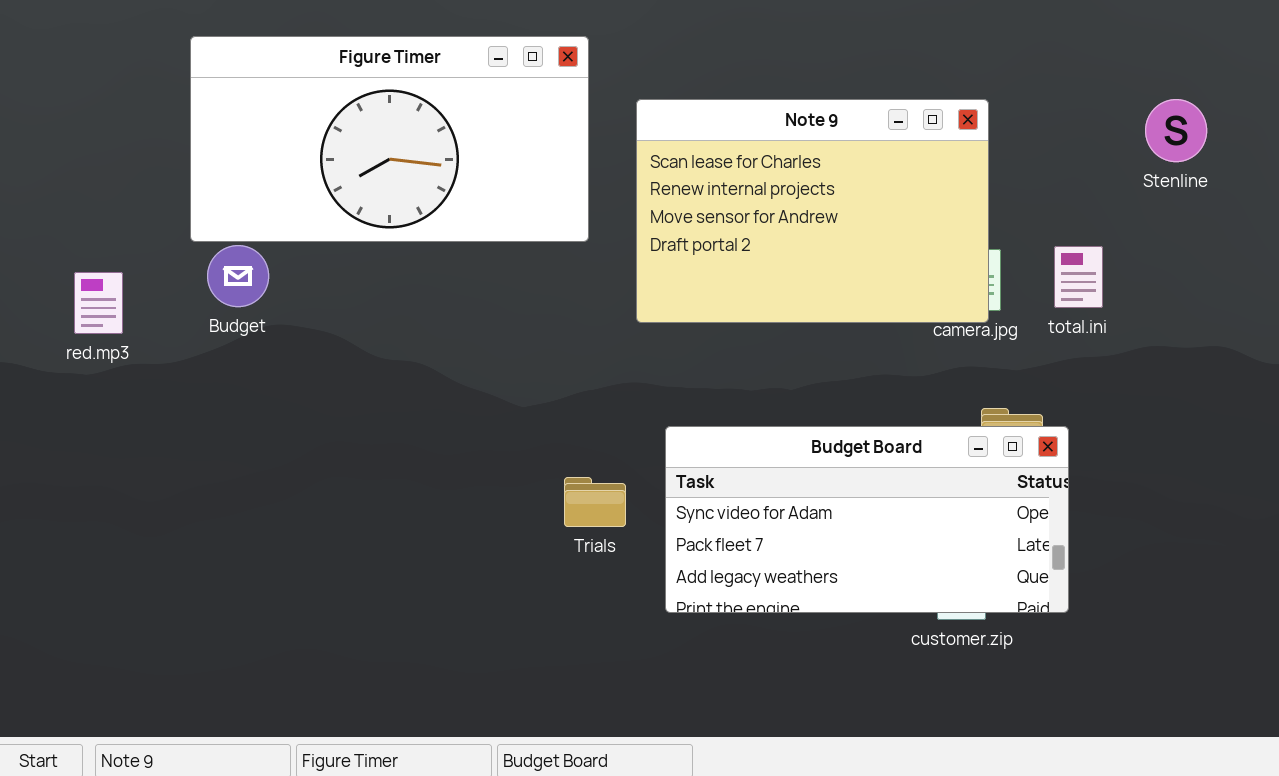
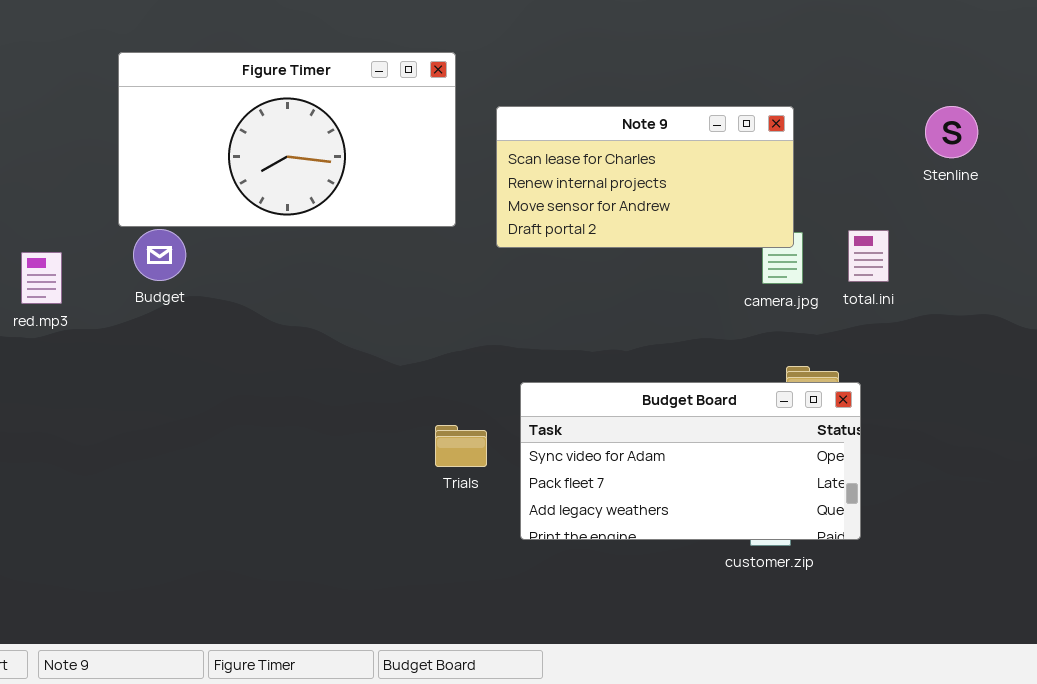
Note 9: [636,99,989,323] -> [496,106,794,248], resized

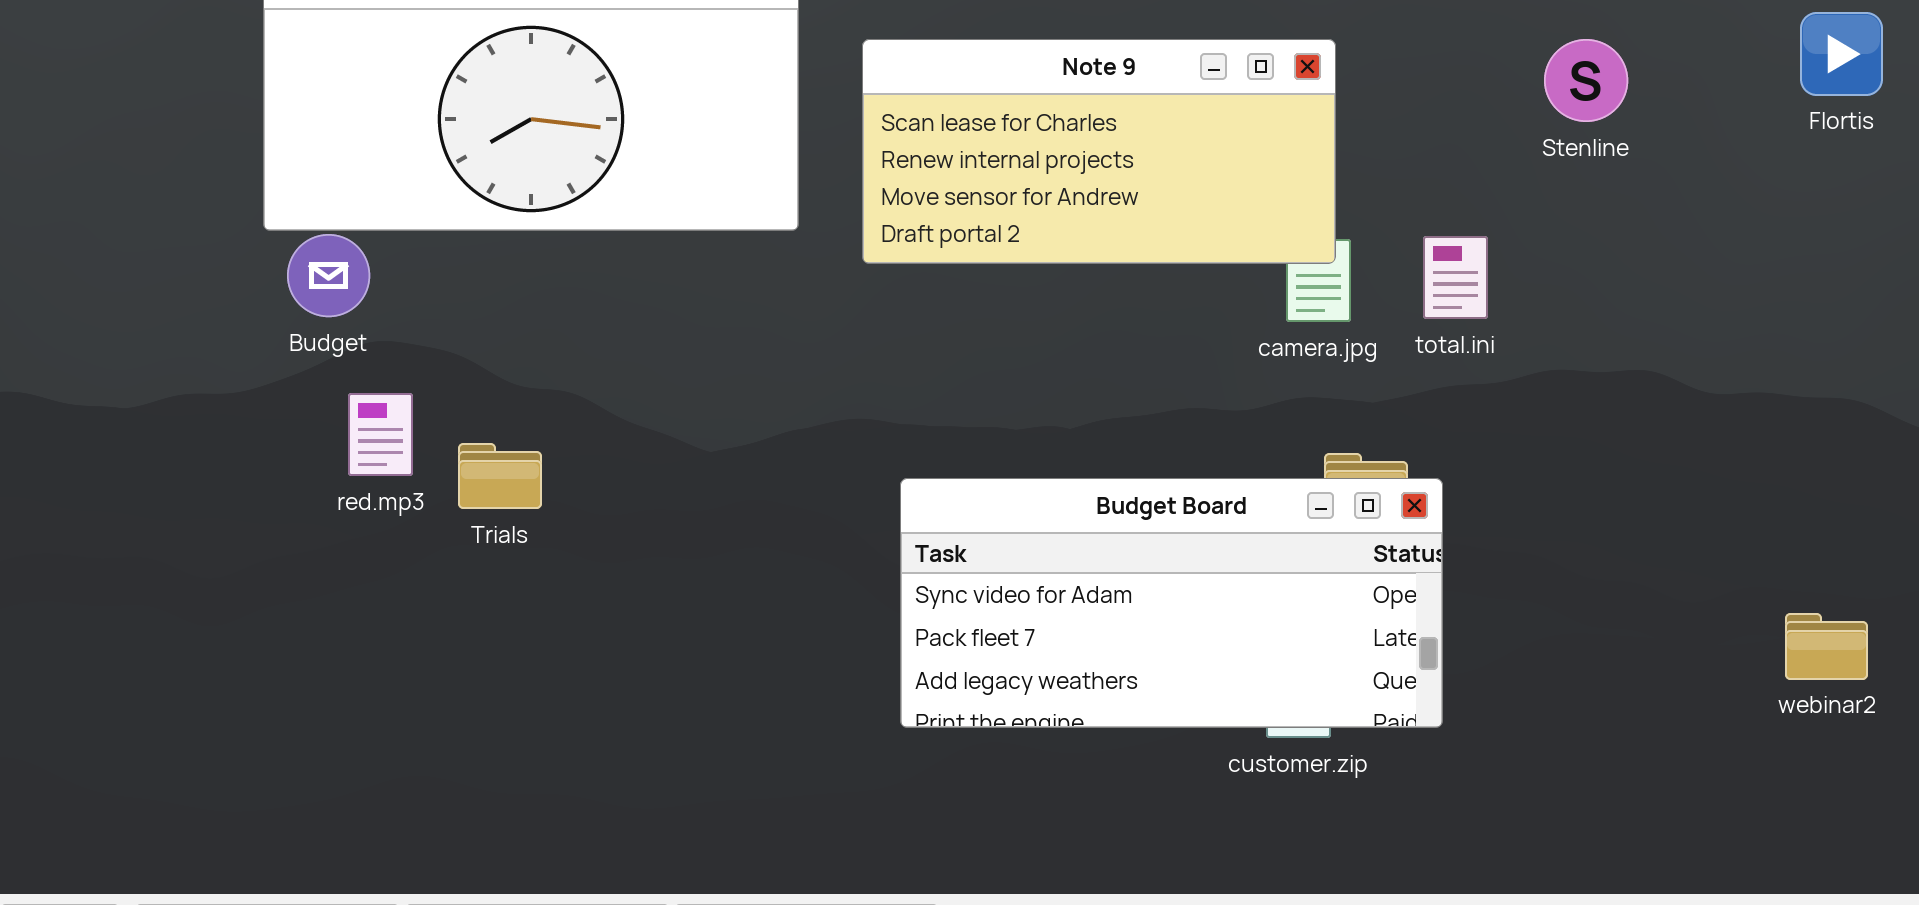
red.mp3: [21,252,62,304] -> [348,393,413,476], moved
Trials: [435,425,487,467] -> [458,443,542,509], moved

